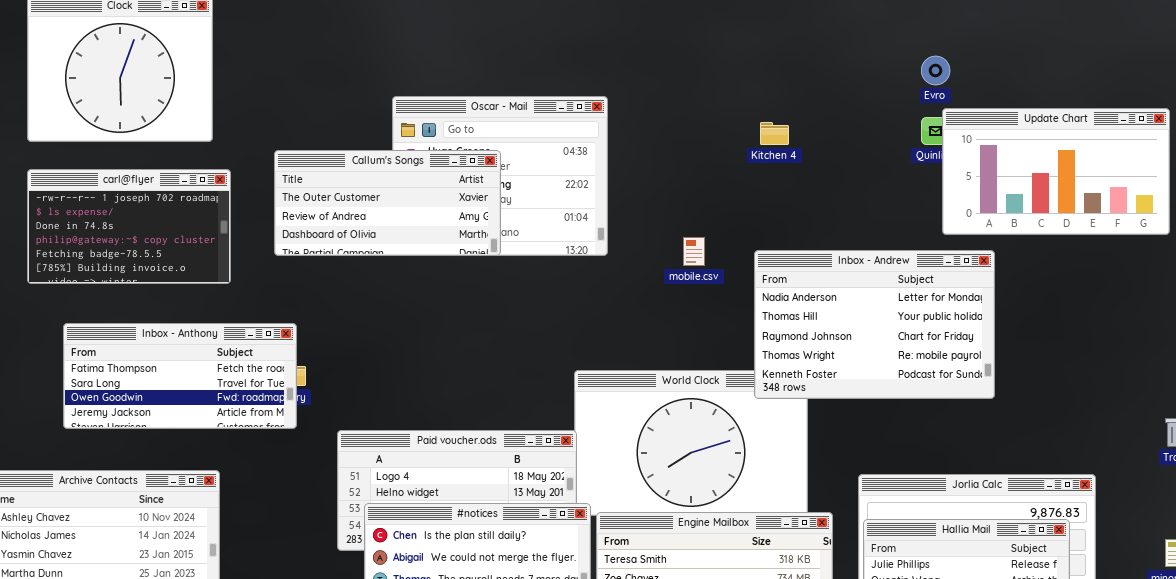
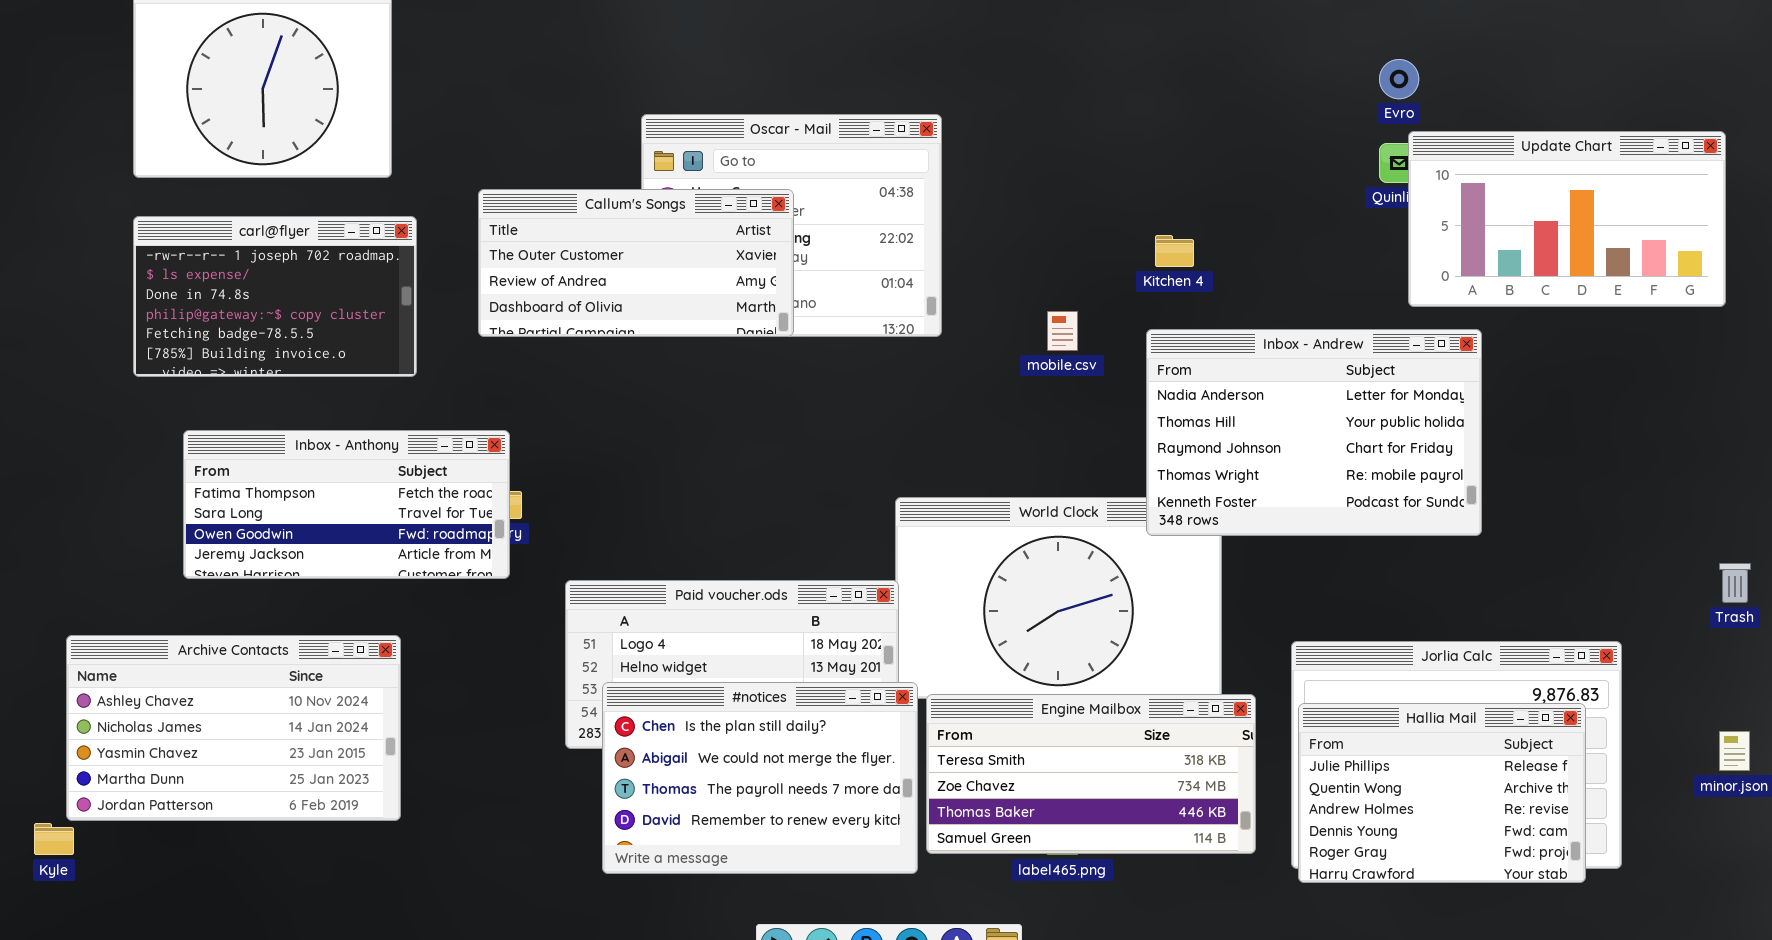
Kitchen 4: [760,122,789,145] -> [1155,235,1194,267], moved

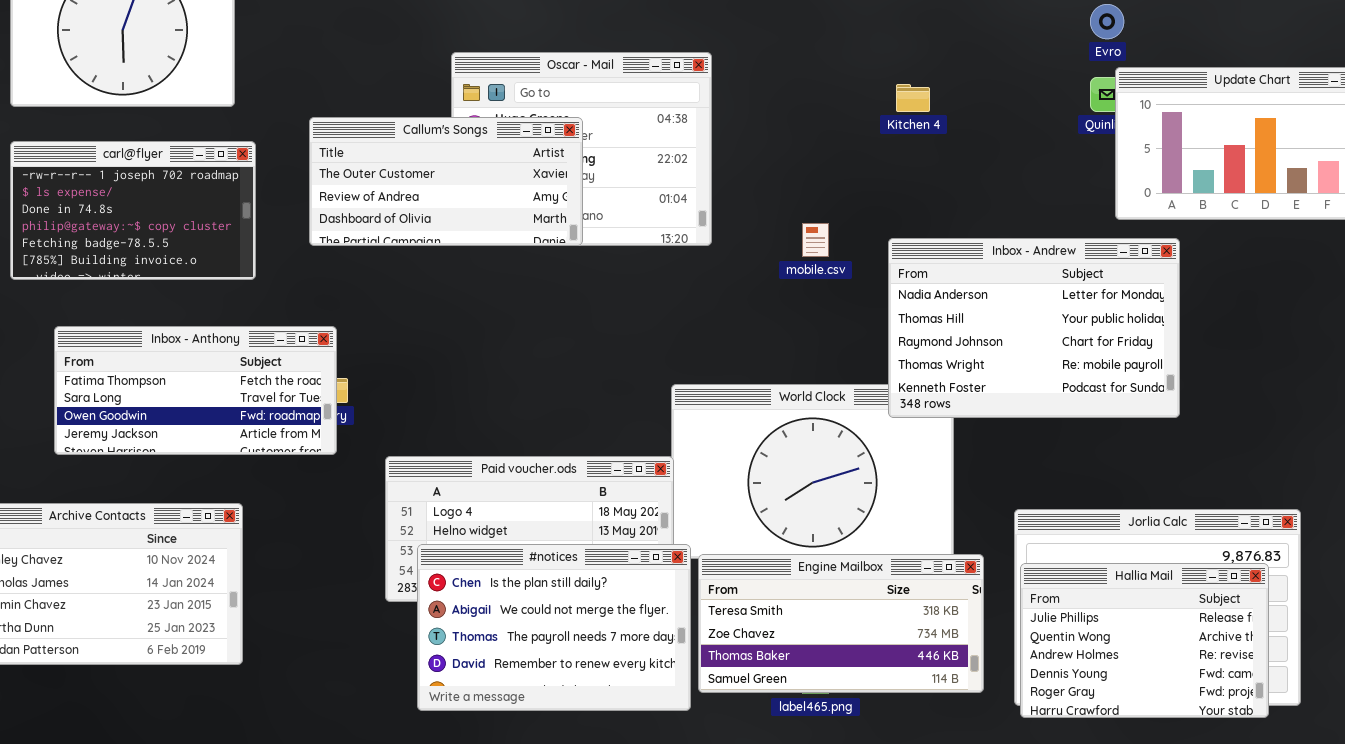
Kitchen 4: [1155,235,1194,267] -> [896,84,930,112], moved

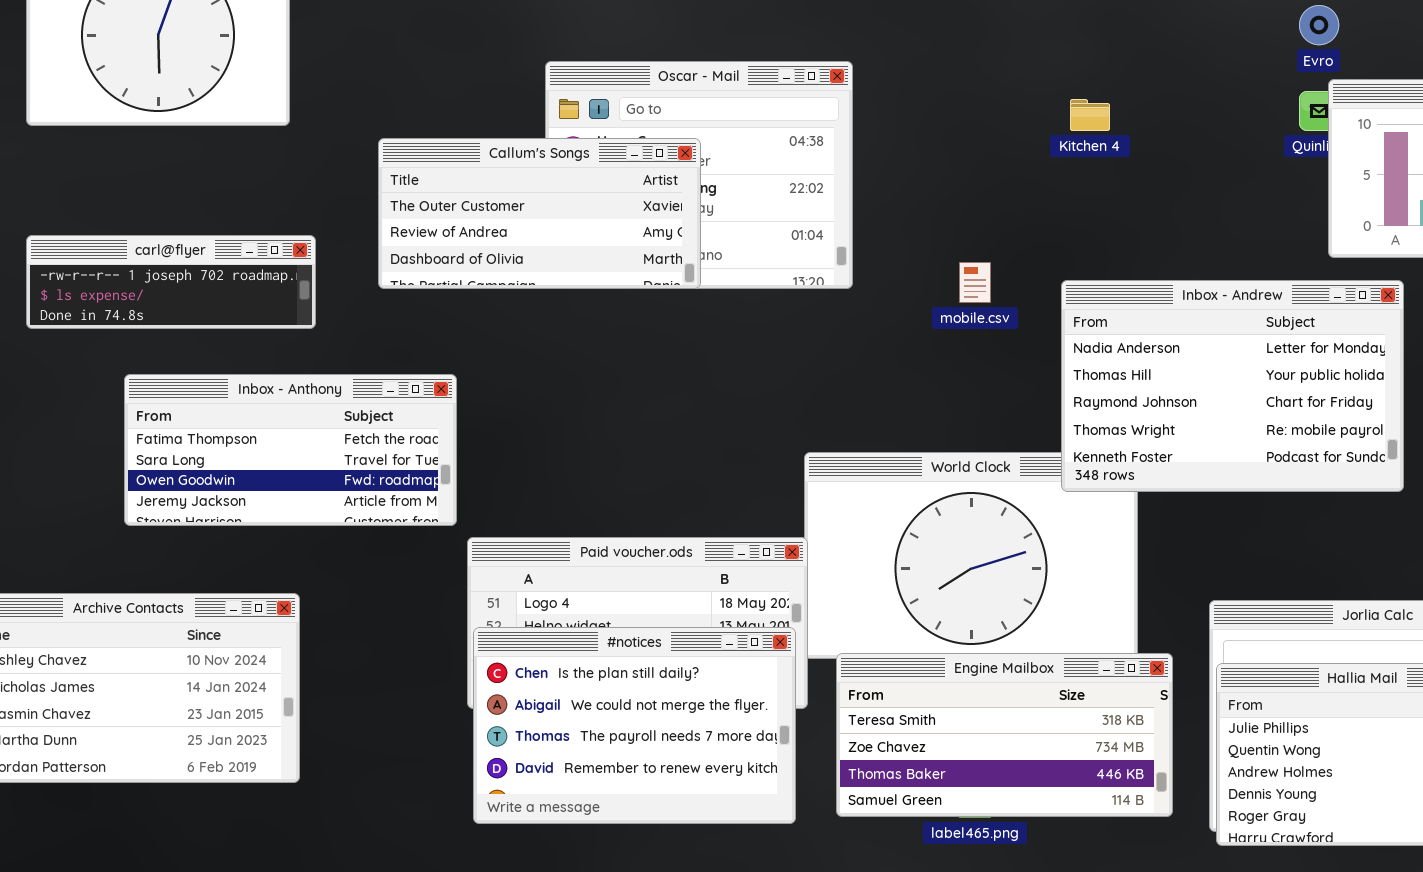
carl@flyer: [10,141,256,280] -> [26,235,316,329], resized
Inbox - Anthony: [54,326,337,455] -> [124,374,457,526], moved
#notices: [417,544,691,711] -> [473,627,796,824], moved

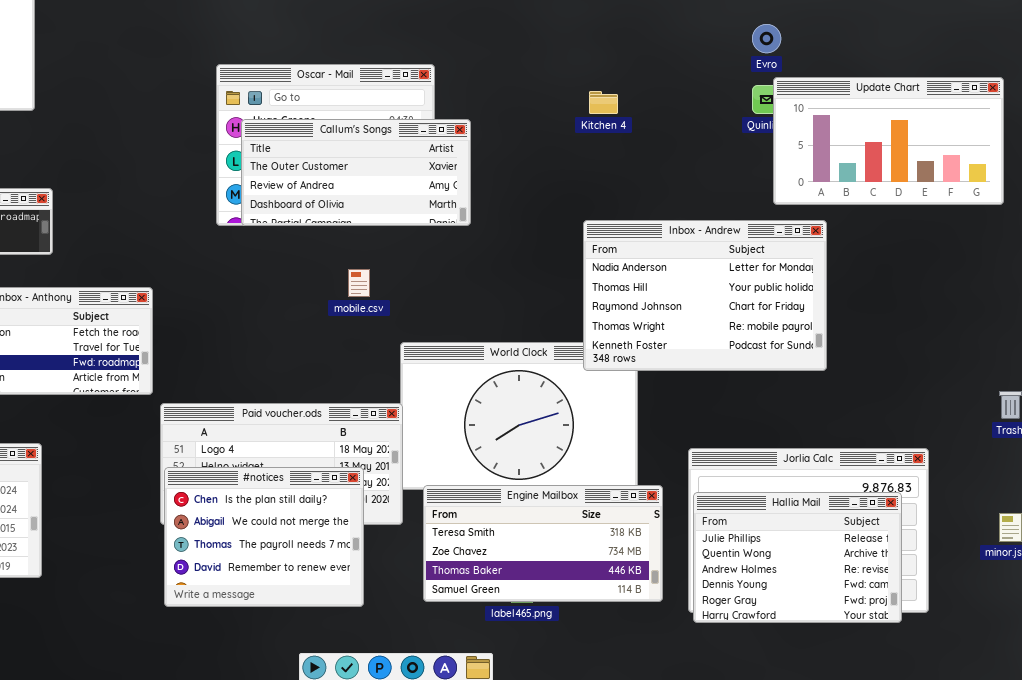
Callum's Songs: [378,138,701,289] -> [241,119,471,226], moved
mobile.csv: [959,262,991,303] -> [348,269,370,297], moved
#notices: [473,627,796,824] -> [164,467,364,607], resized

